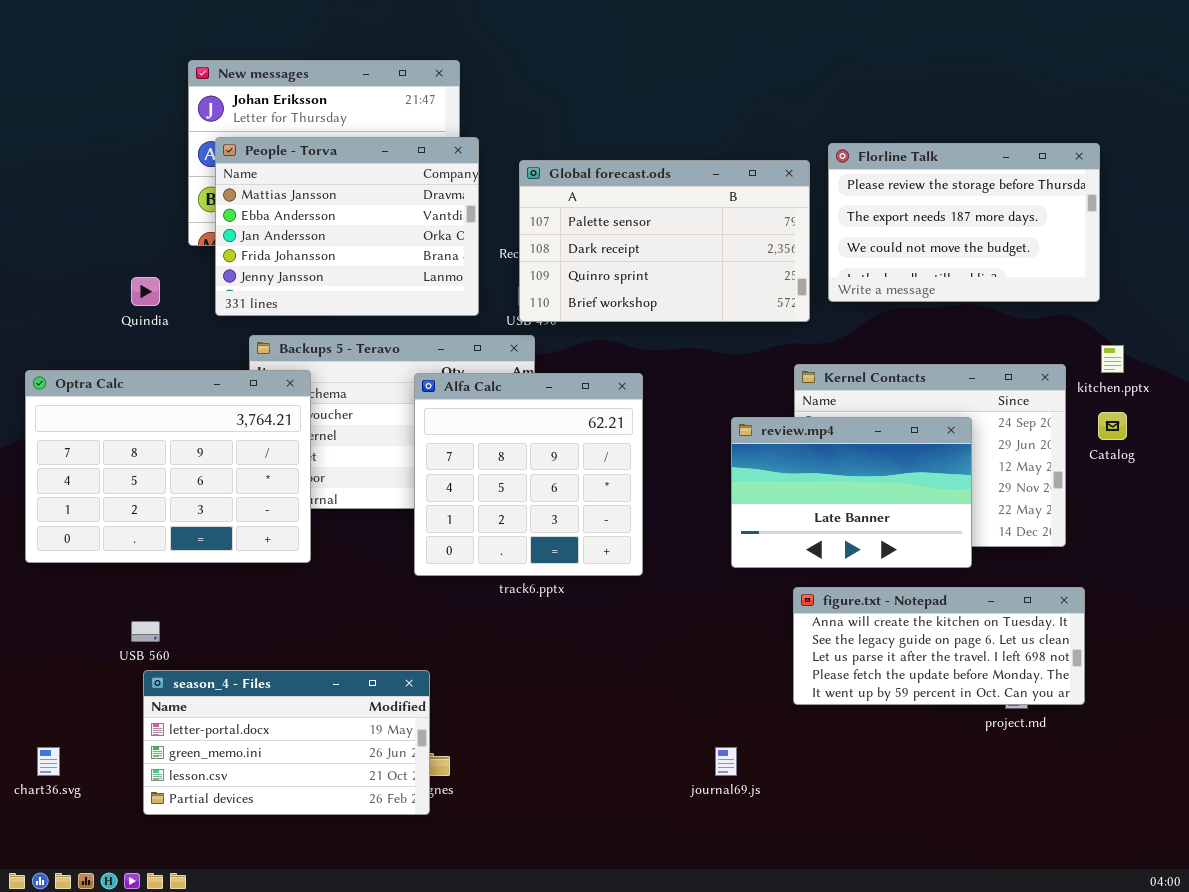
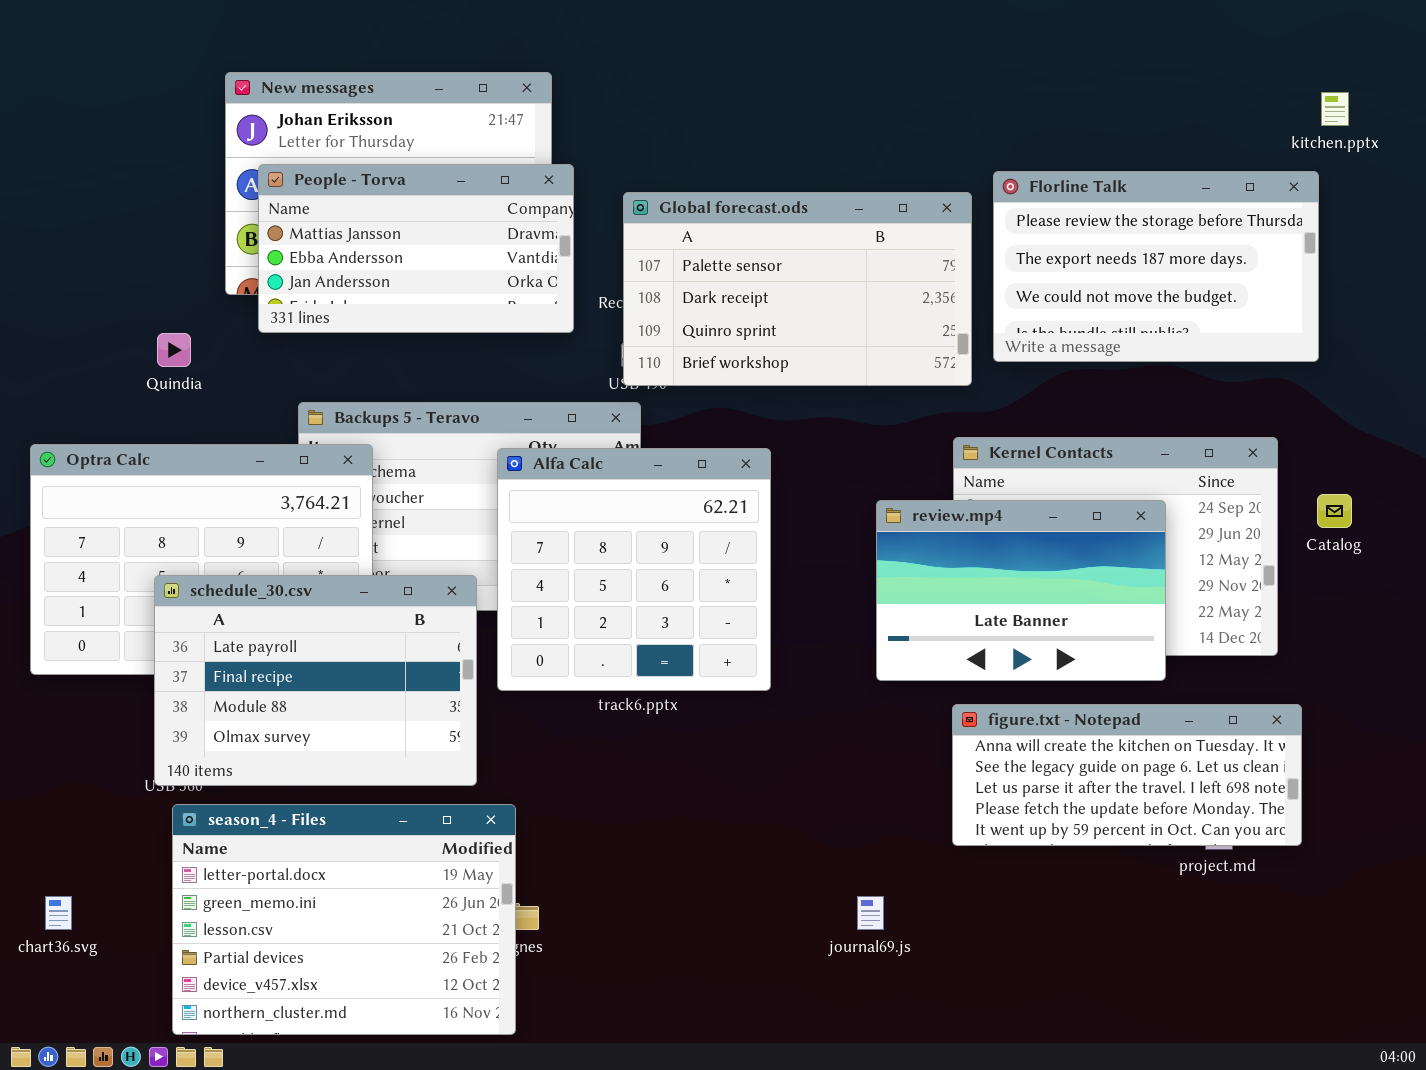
People - Torva: [215,137,479,316] -> [258,164,574,333], resized
kitchen.pptx: [1101,345,1124,373] -> [1321,92,1349,126], moved
schedule_30.csv: none -> [154,575,477,786], opened
season_4 - Files: [143,670,430,815] -> [172,804,516,1035], resized

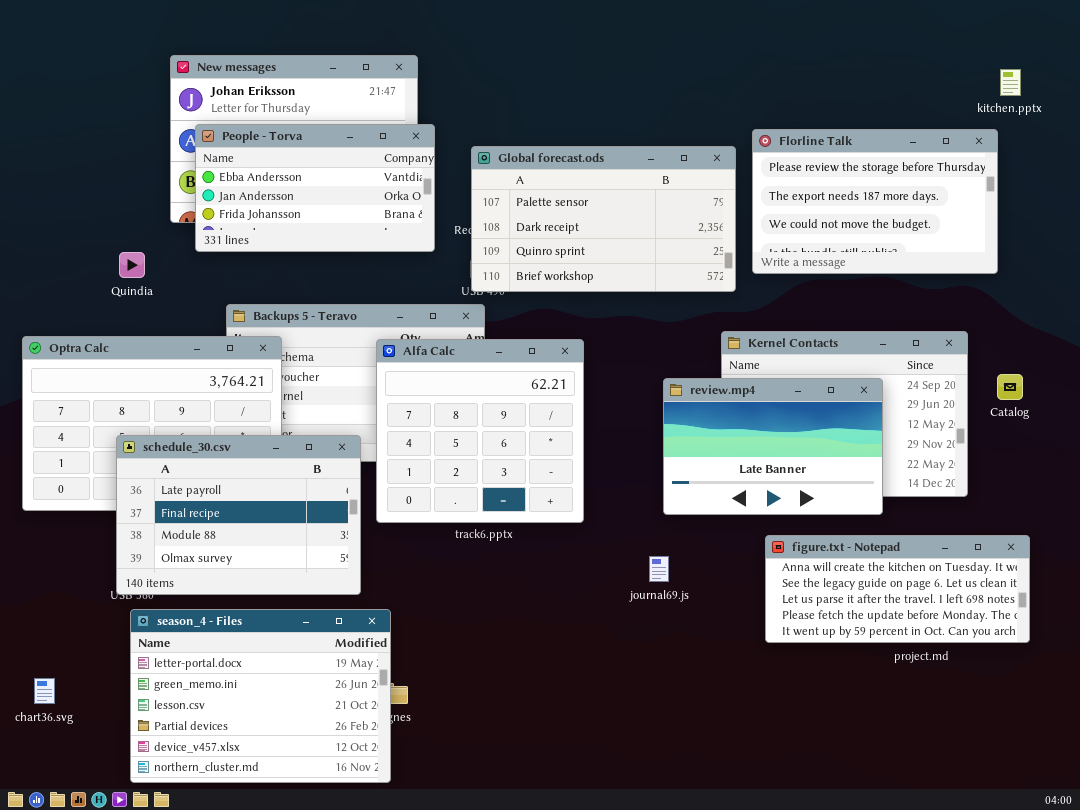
People - Torva: [258,164,574,333] -> [195,124,435,252], scrolled down 1 row
figure.txt - Notepad: [952,704,1302,846] -> [765,535,1030,643], moved
journal69.js: [857,896,884,930] -> [649,556,669,582], moved

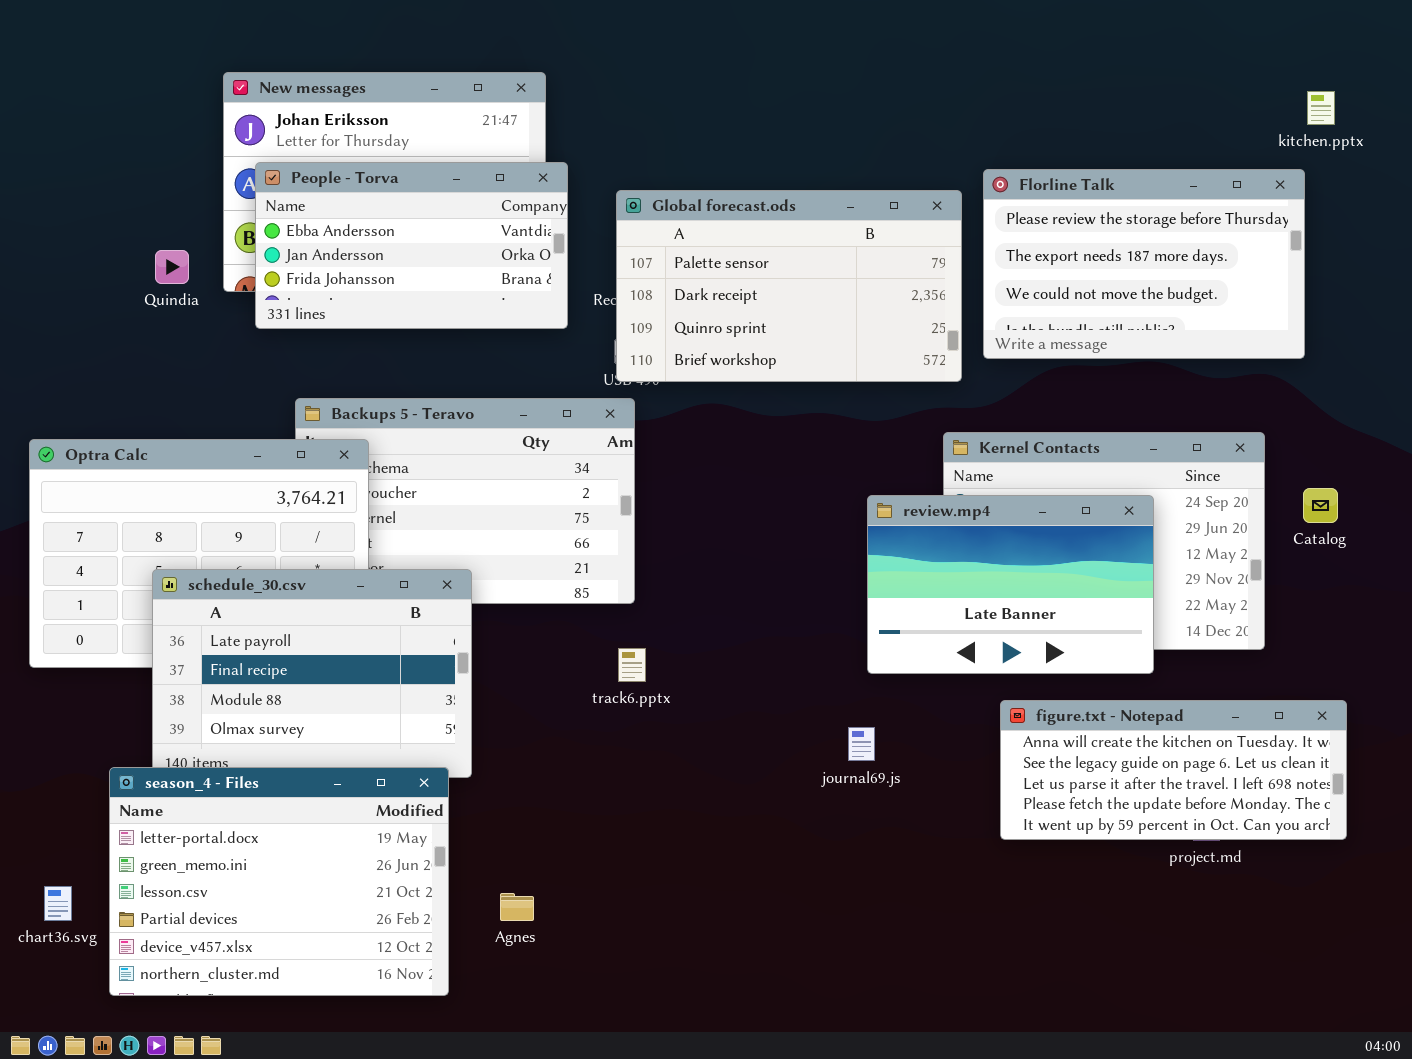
Quindia: [119,252,145,278] -> [155,250,189,284], moved
Alfa Calc: [376,339,584,523] -> none, closed
season_4 - Files: [130,609,391,783] -> [109,767,449,996], moved

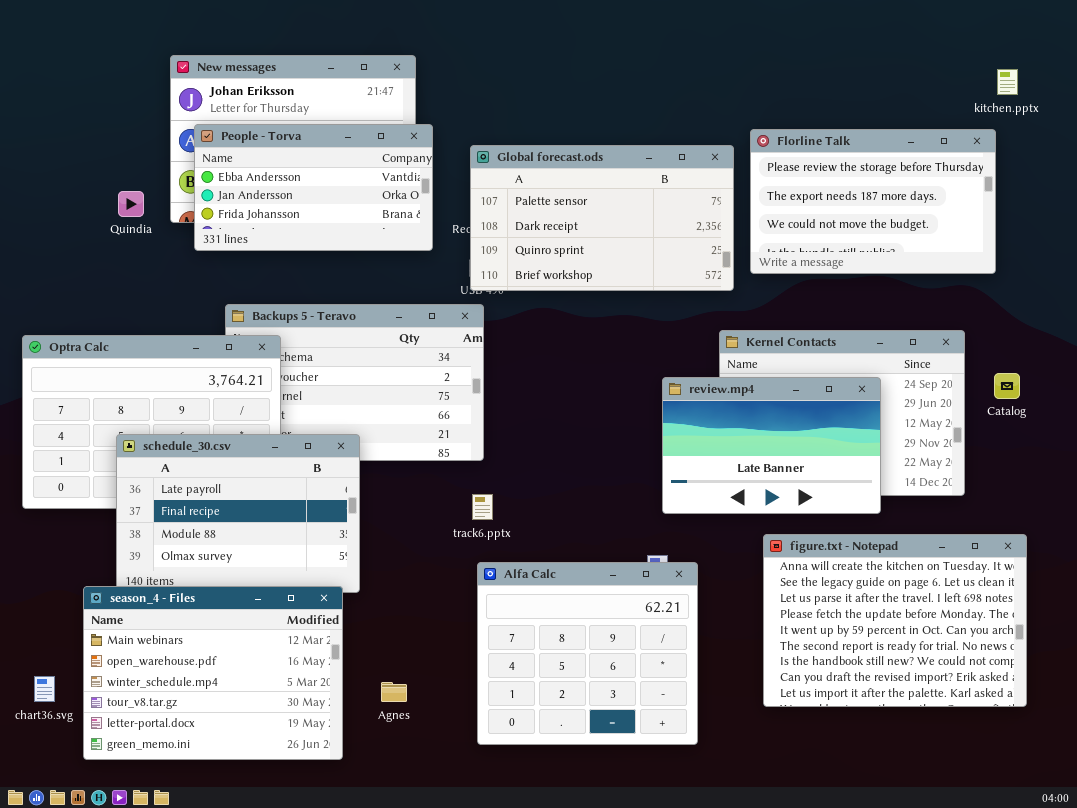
figure.txt - Notepad: [1000,700,1347,840] -> [763,534,1027,707], resized
Alfa Calc: none -> [477,562,698,745], opened
season_4 - Files: [109,767,449,996] -> [83,586,343,760], scrolled up 4 rows

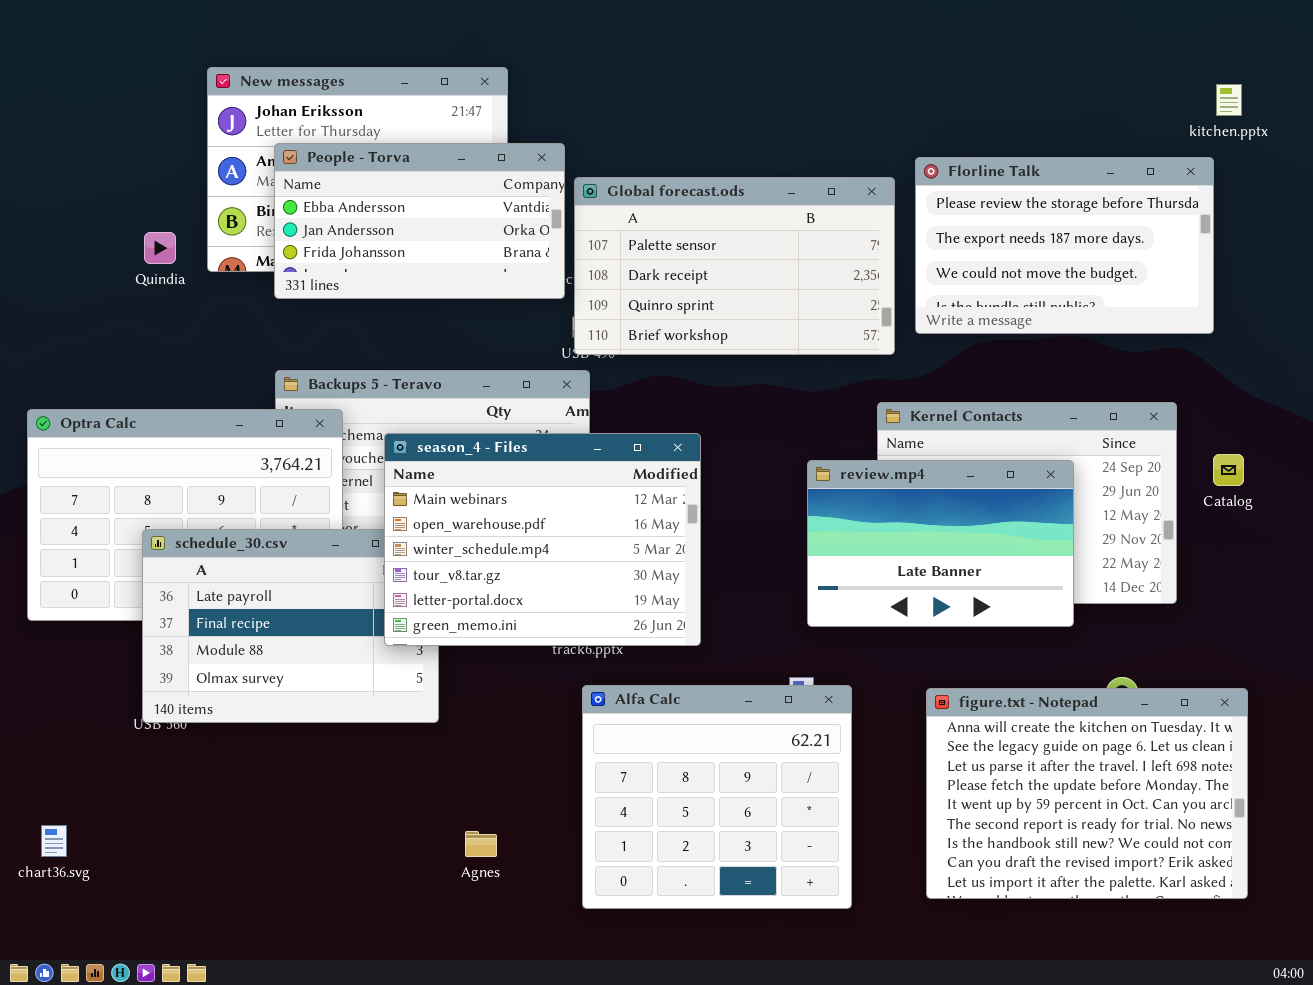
People - Torva: [194,124,433,251] -> [274,143,565,299], moved
figure.txt - Notepad: [763,534,1027,707] -> [926,688,1248,899], moved
season_4 - Files: [83,586,343,760] -> [384,433,701,646], moved

